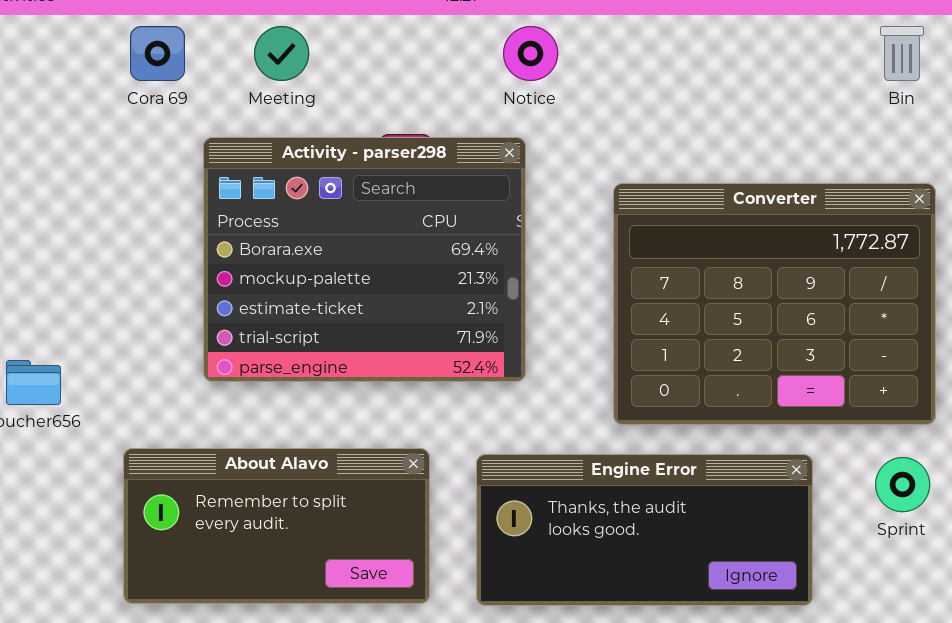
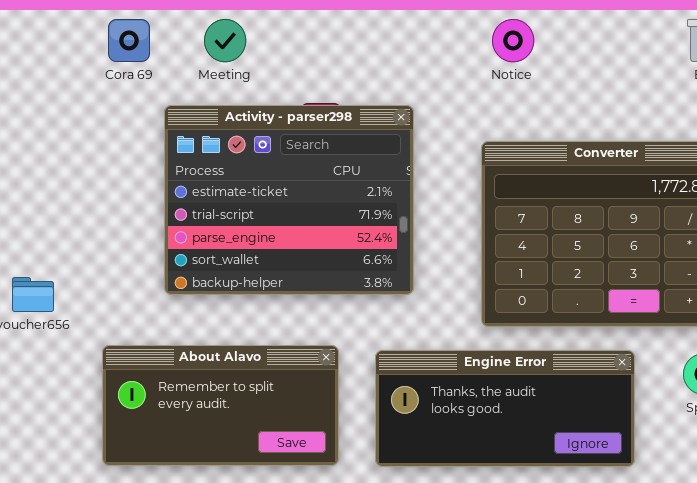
Notice: [503,26,558,81] -> [492,19,534,62], moved
Activity - parser298: [203,137,526,382] -> [164,105,414,295], scrolled down 2 rows

